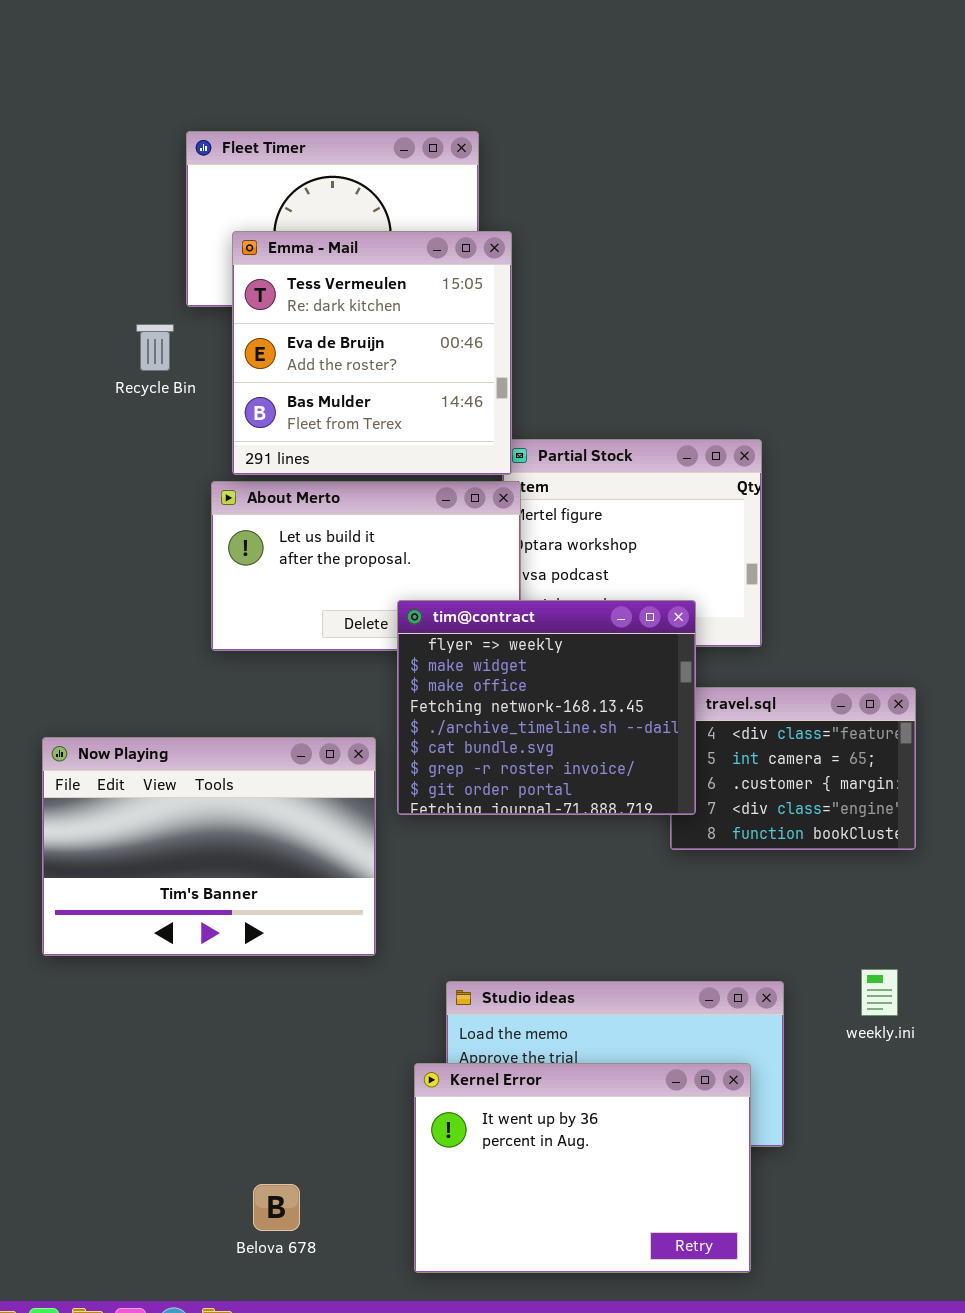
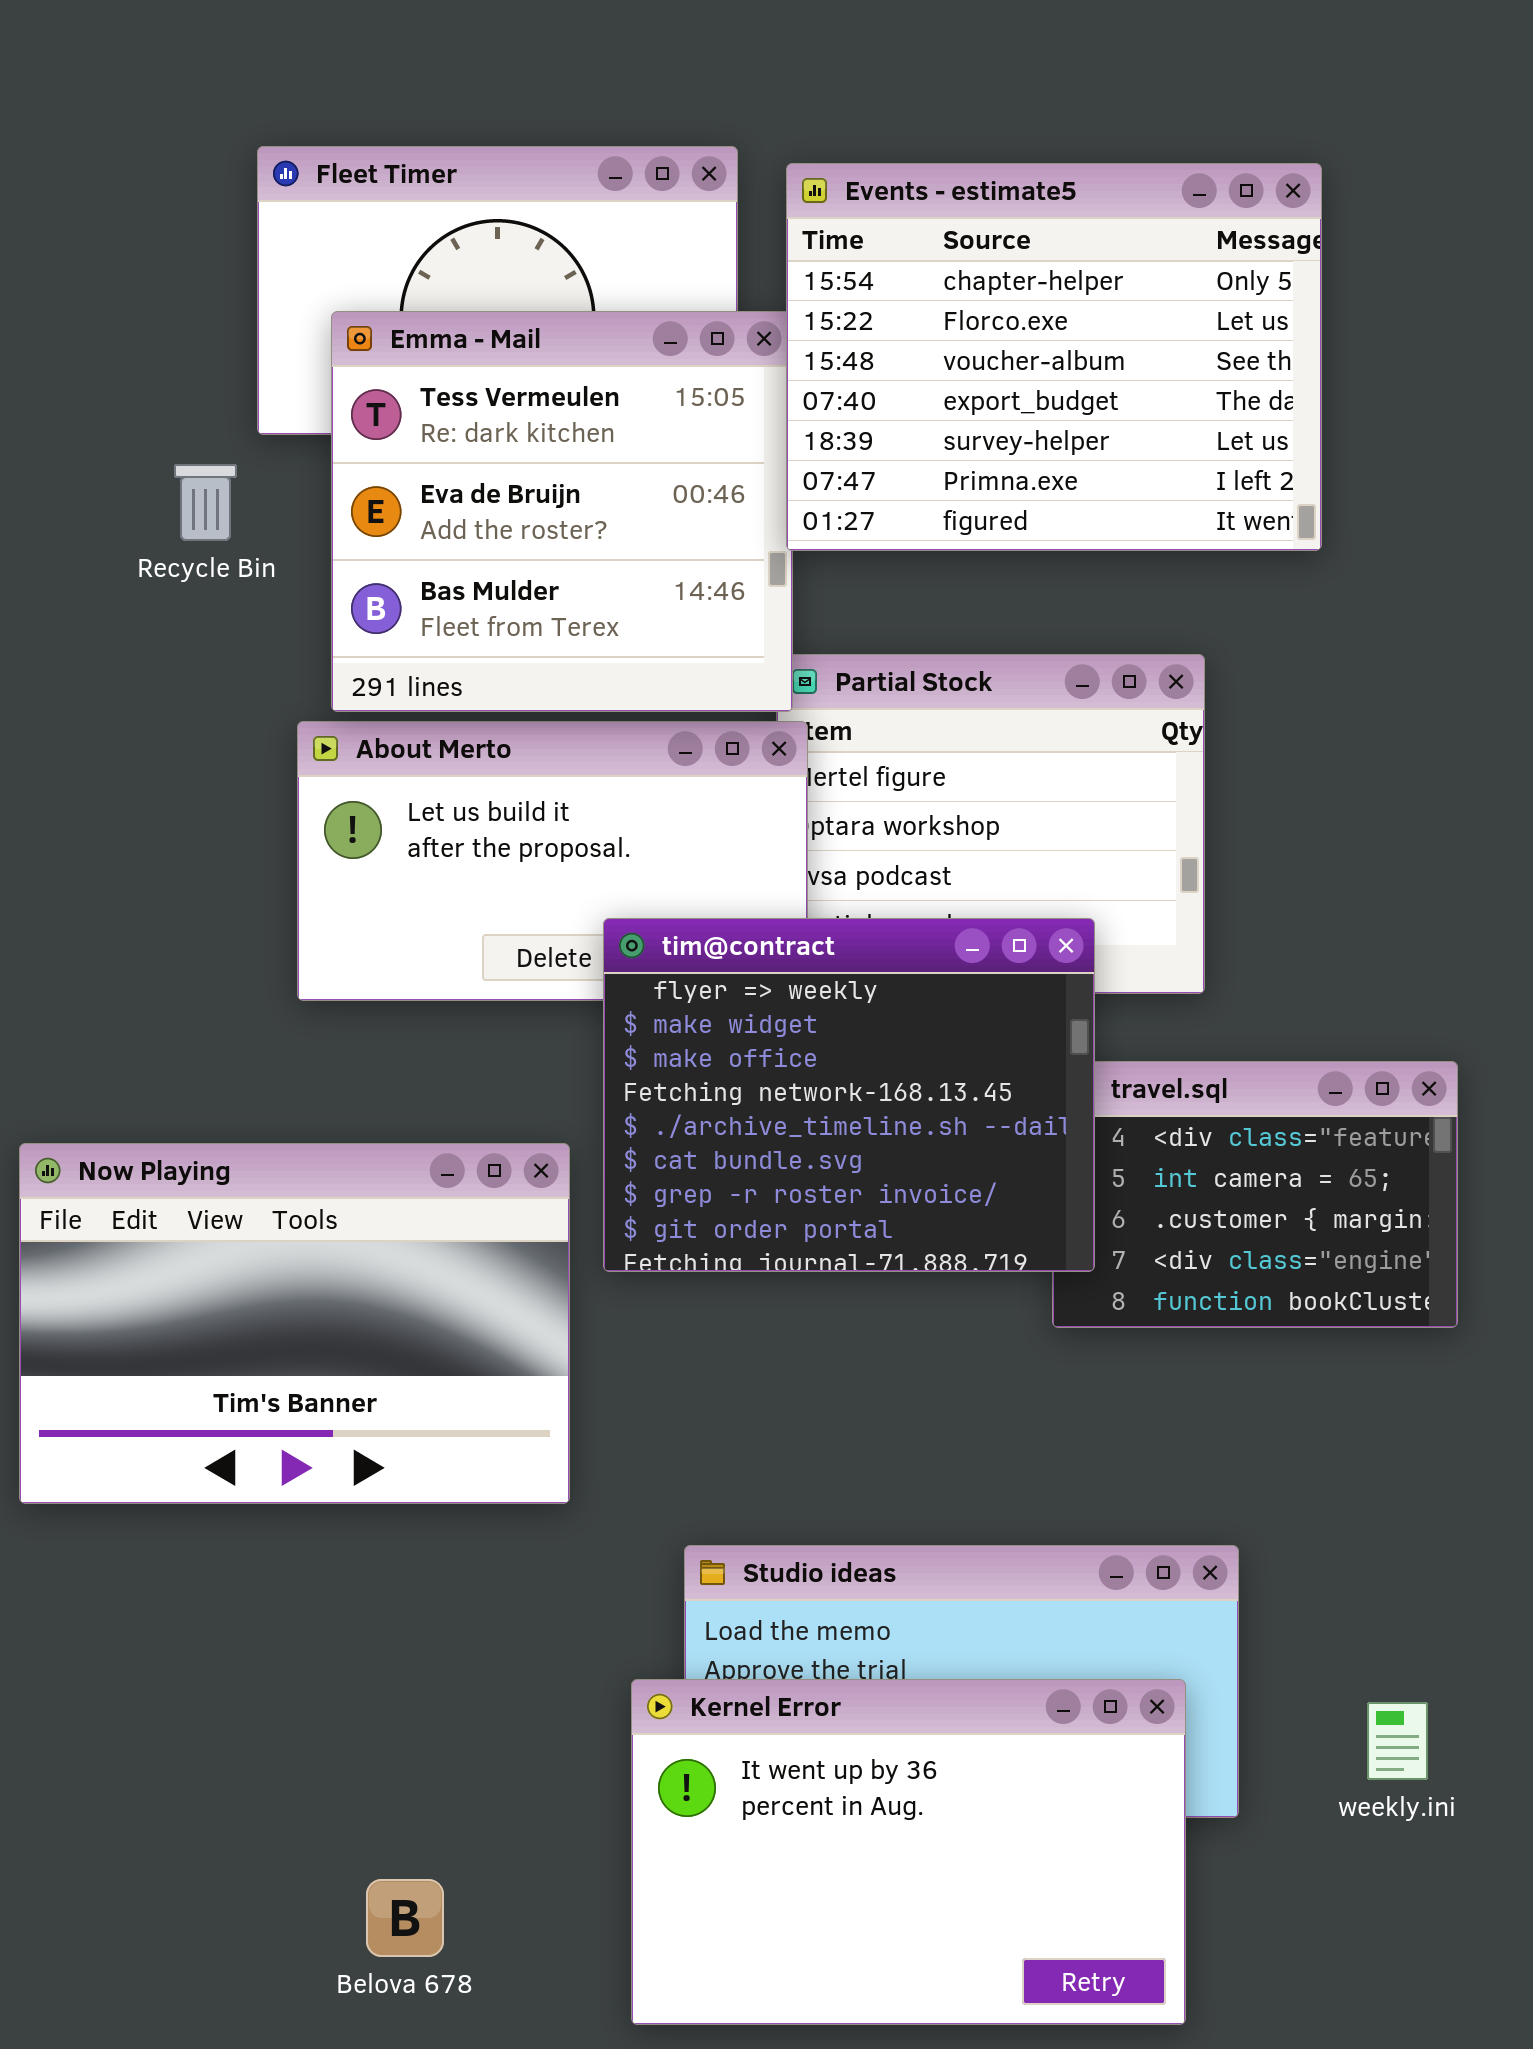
Events - estimate5: none -> [786,163,1322,551], opened
weekly.ini: [861,969,898,1016] -> [1367,1702,1428,1780], moved

